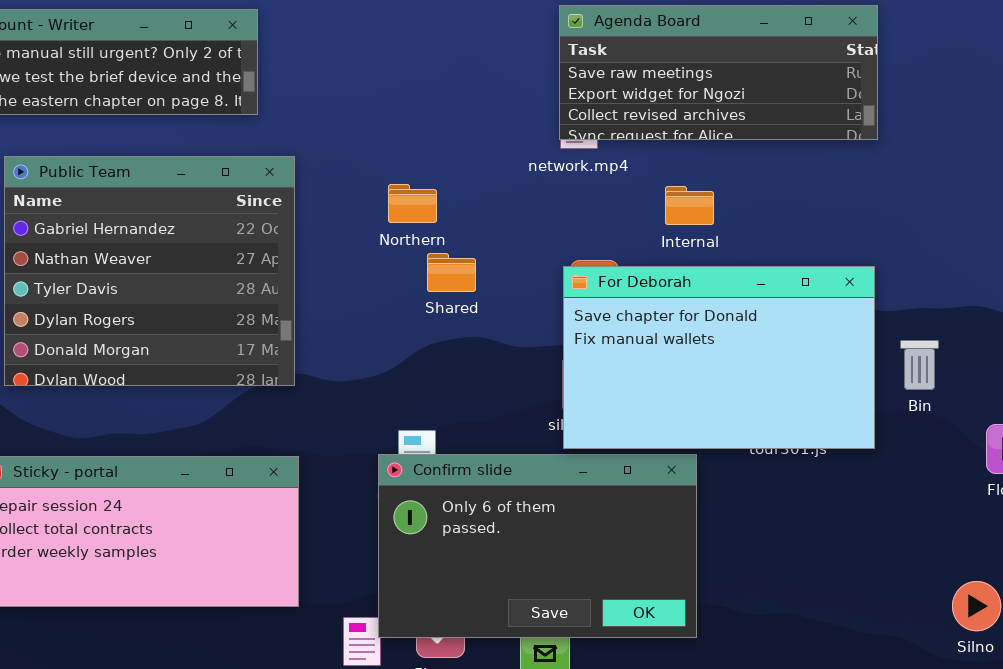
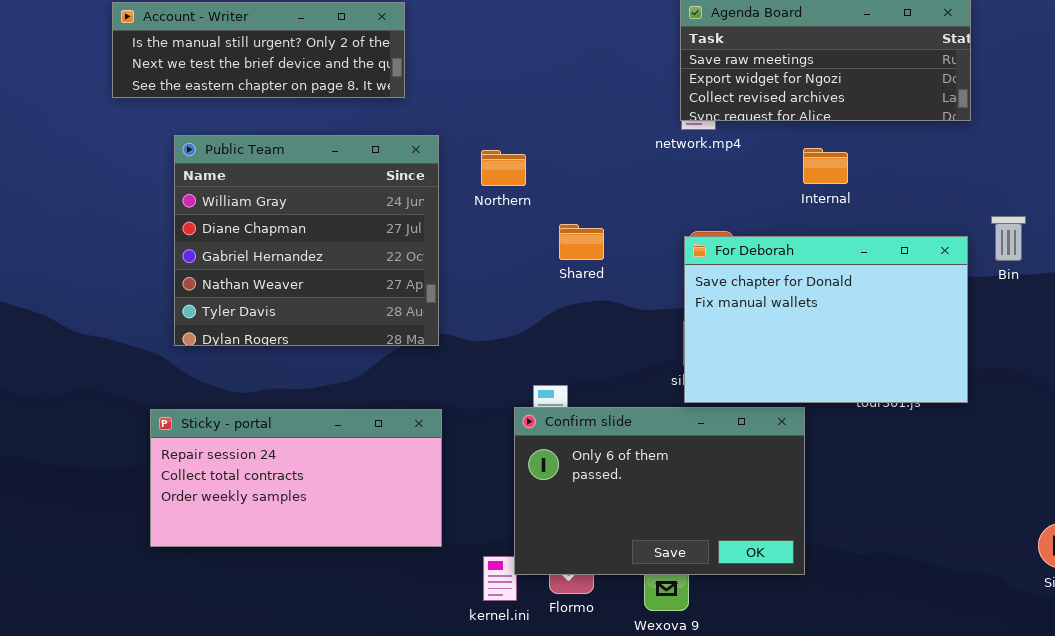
Public Team: [4,156,295,386] -> [174,135,439,346], scrolled up 2 rows
Northern: [388,184,437,223] -> [481,150,526,186], moved
Internal: [665,186,714,225] -> [803,148,848,184], moved
Bin: [900,340,939,390] -> [991,216,1026,261], moved

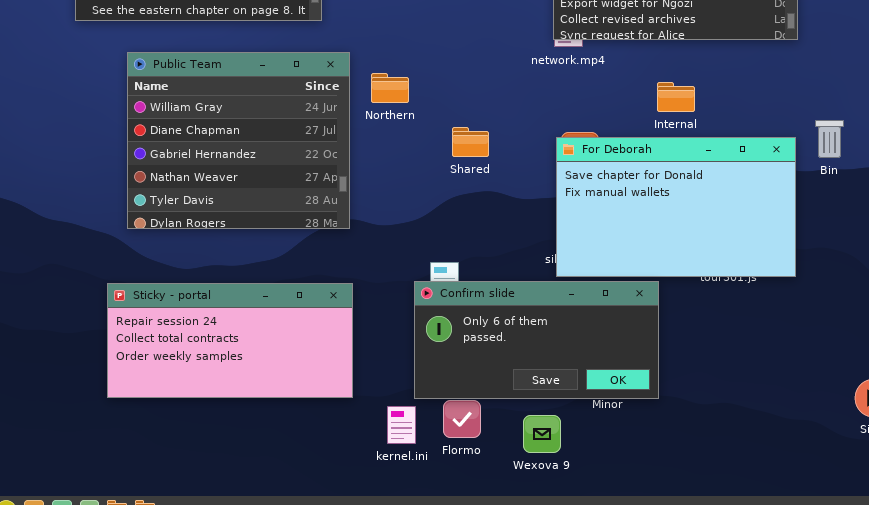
Internal: [803,148,848,184] -> [657,82,695,112], moved
Northern: [481,150,526,186] -> [371,73,409,103], moved
Confirm slide: [514,407,805,575] -> [414,281,659,399], resized

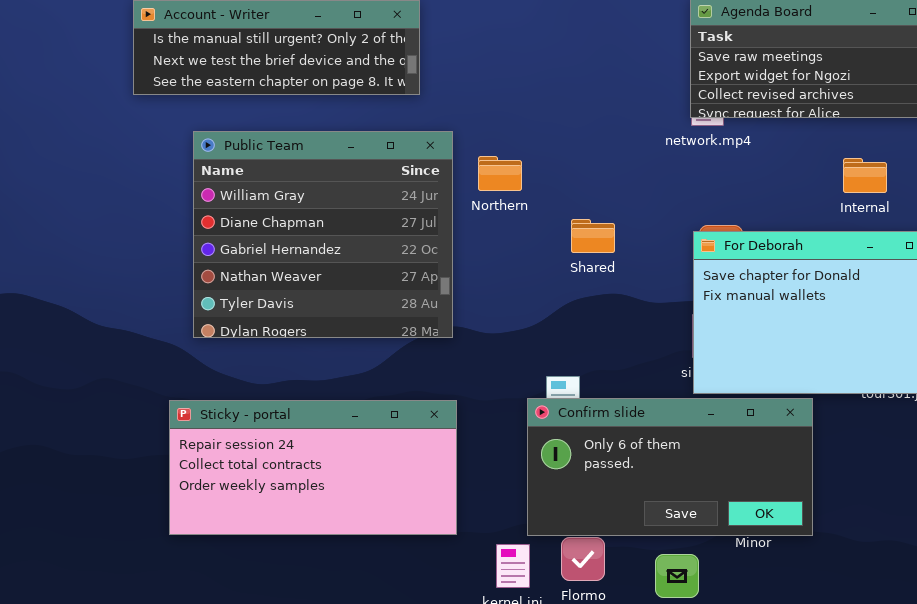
Internal: [657,82,695,112] -> [843,158,887,193], moved

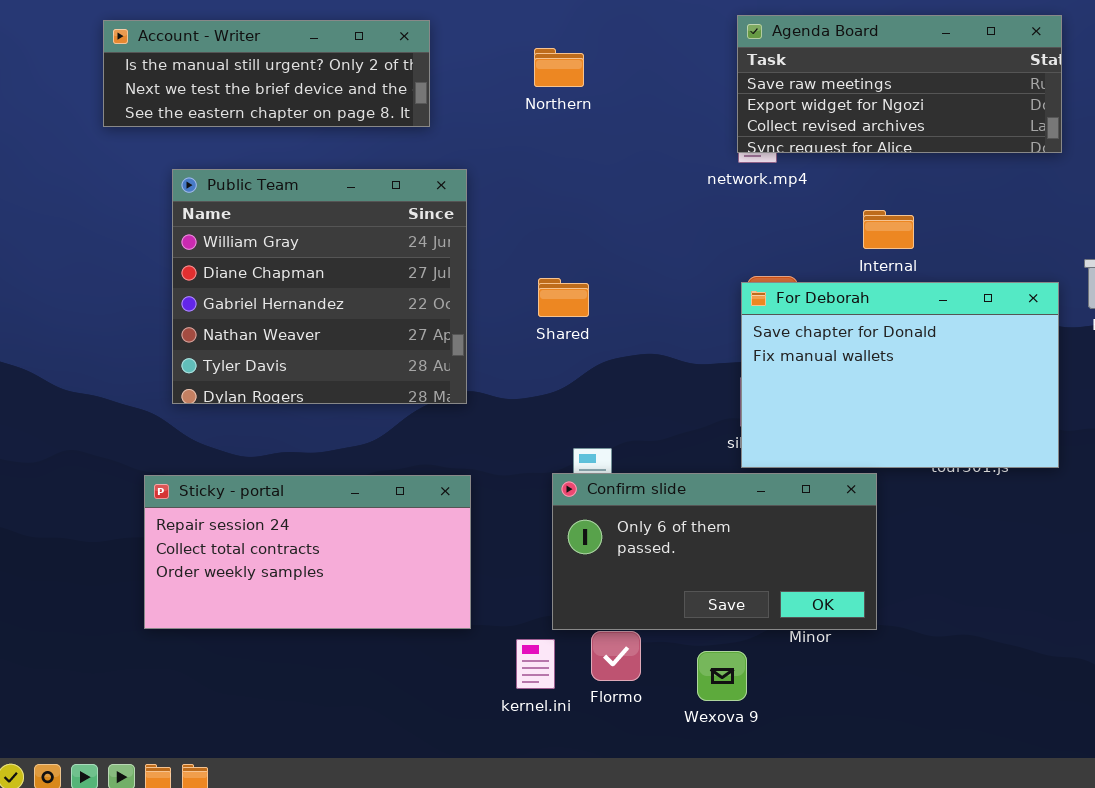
Northern: [478,156,522,191] -> [534,48,584,87], moved
Internal: [843,158,887,193] -> [863,210,914,249], moved
Shared: [571,219,615,253] -> [538,278,589,317], moved

